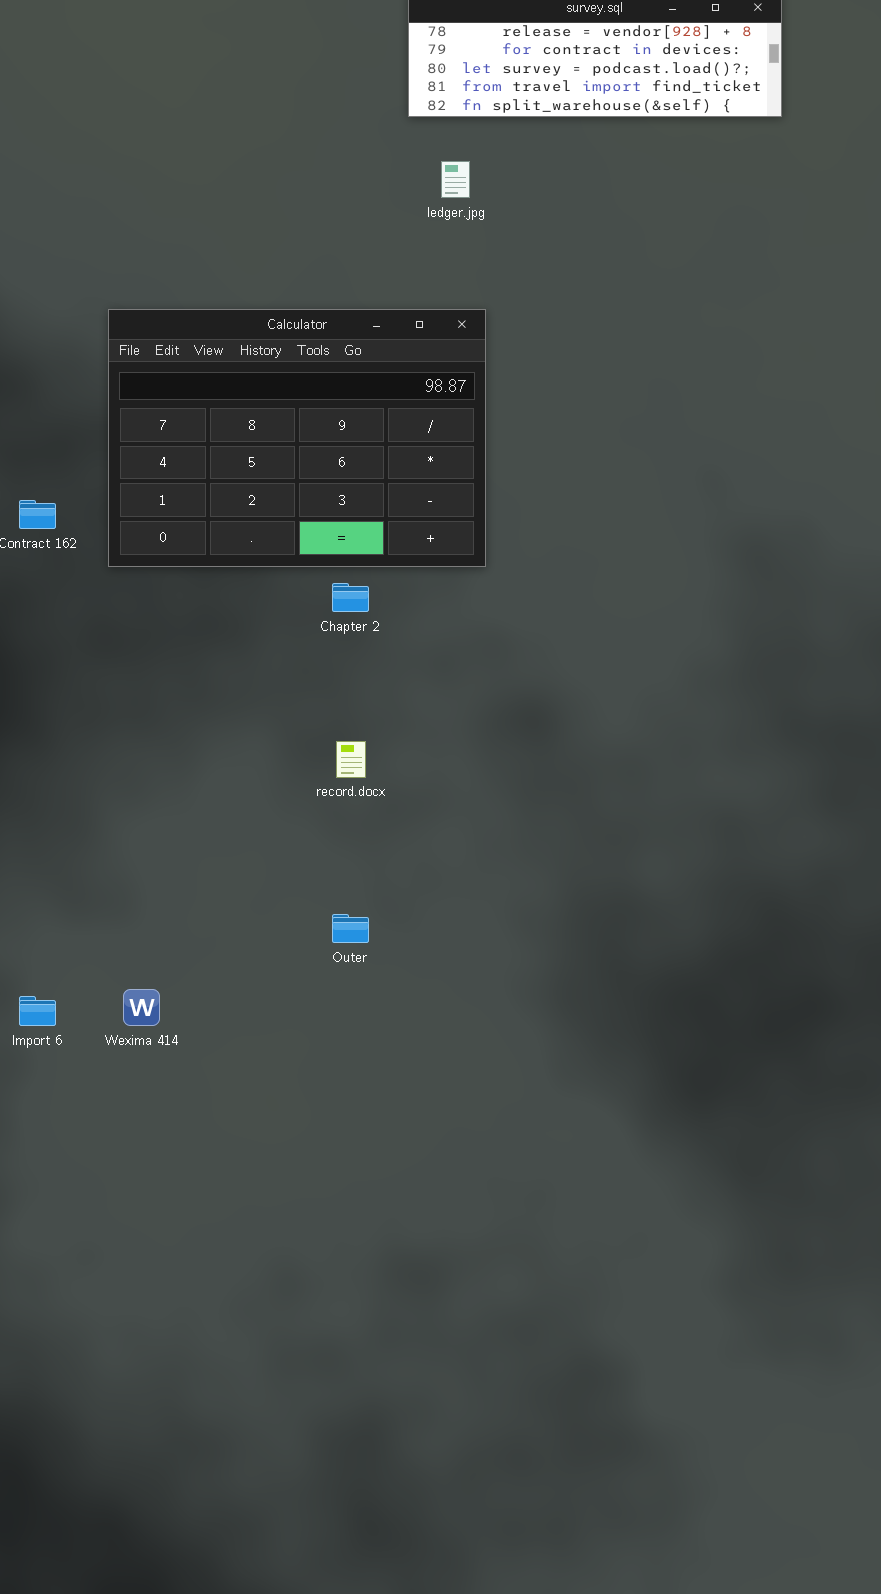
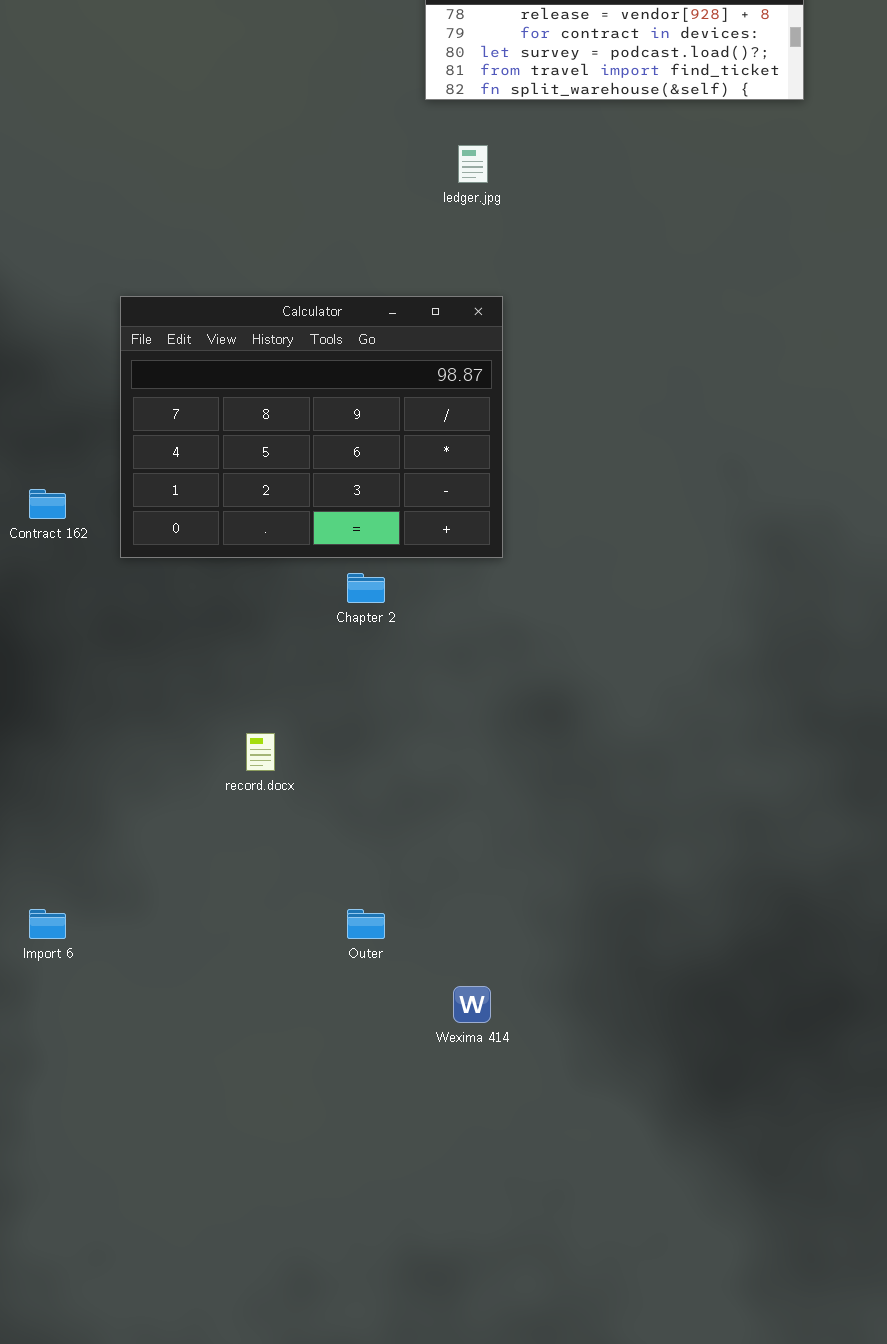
record.docx: [336,741,366,778] -> [246,733,275,771], moved
Wexima 414: [123,989,160,1026] -> [453,986,491,1023], moved
Import 6: [19,996,56,1026] -> [29,909,66,939], moved

